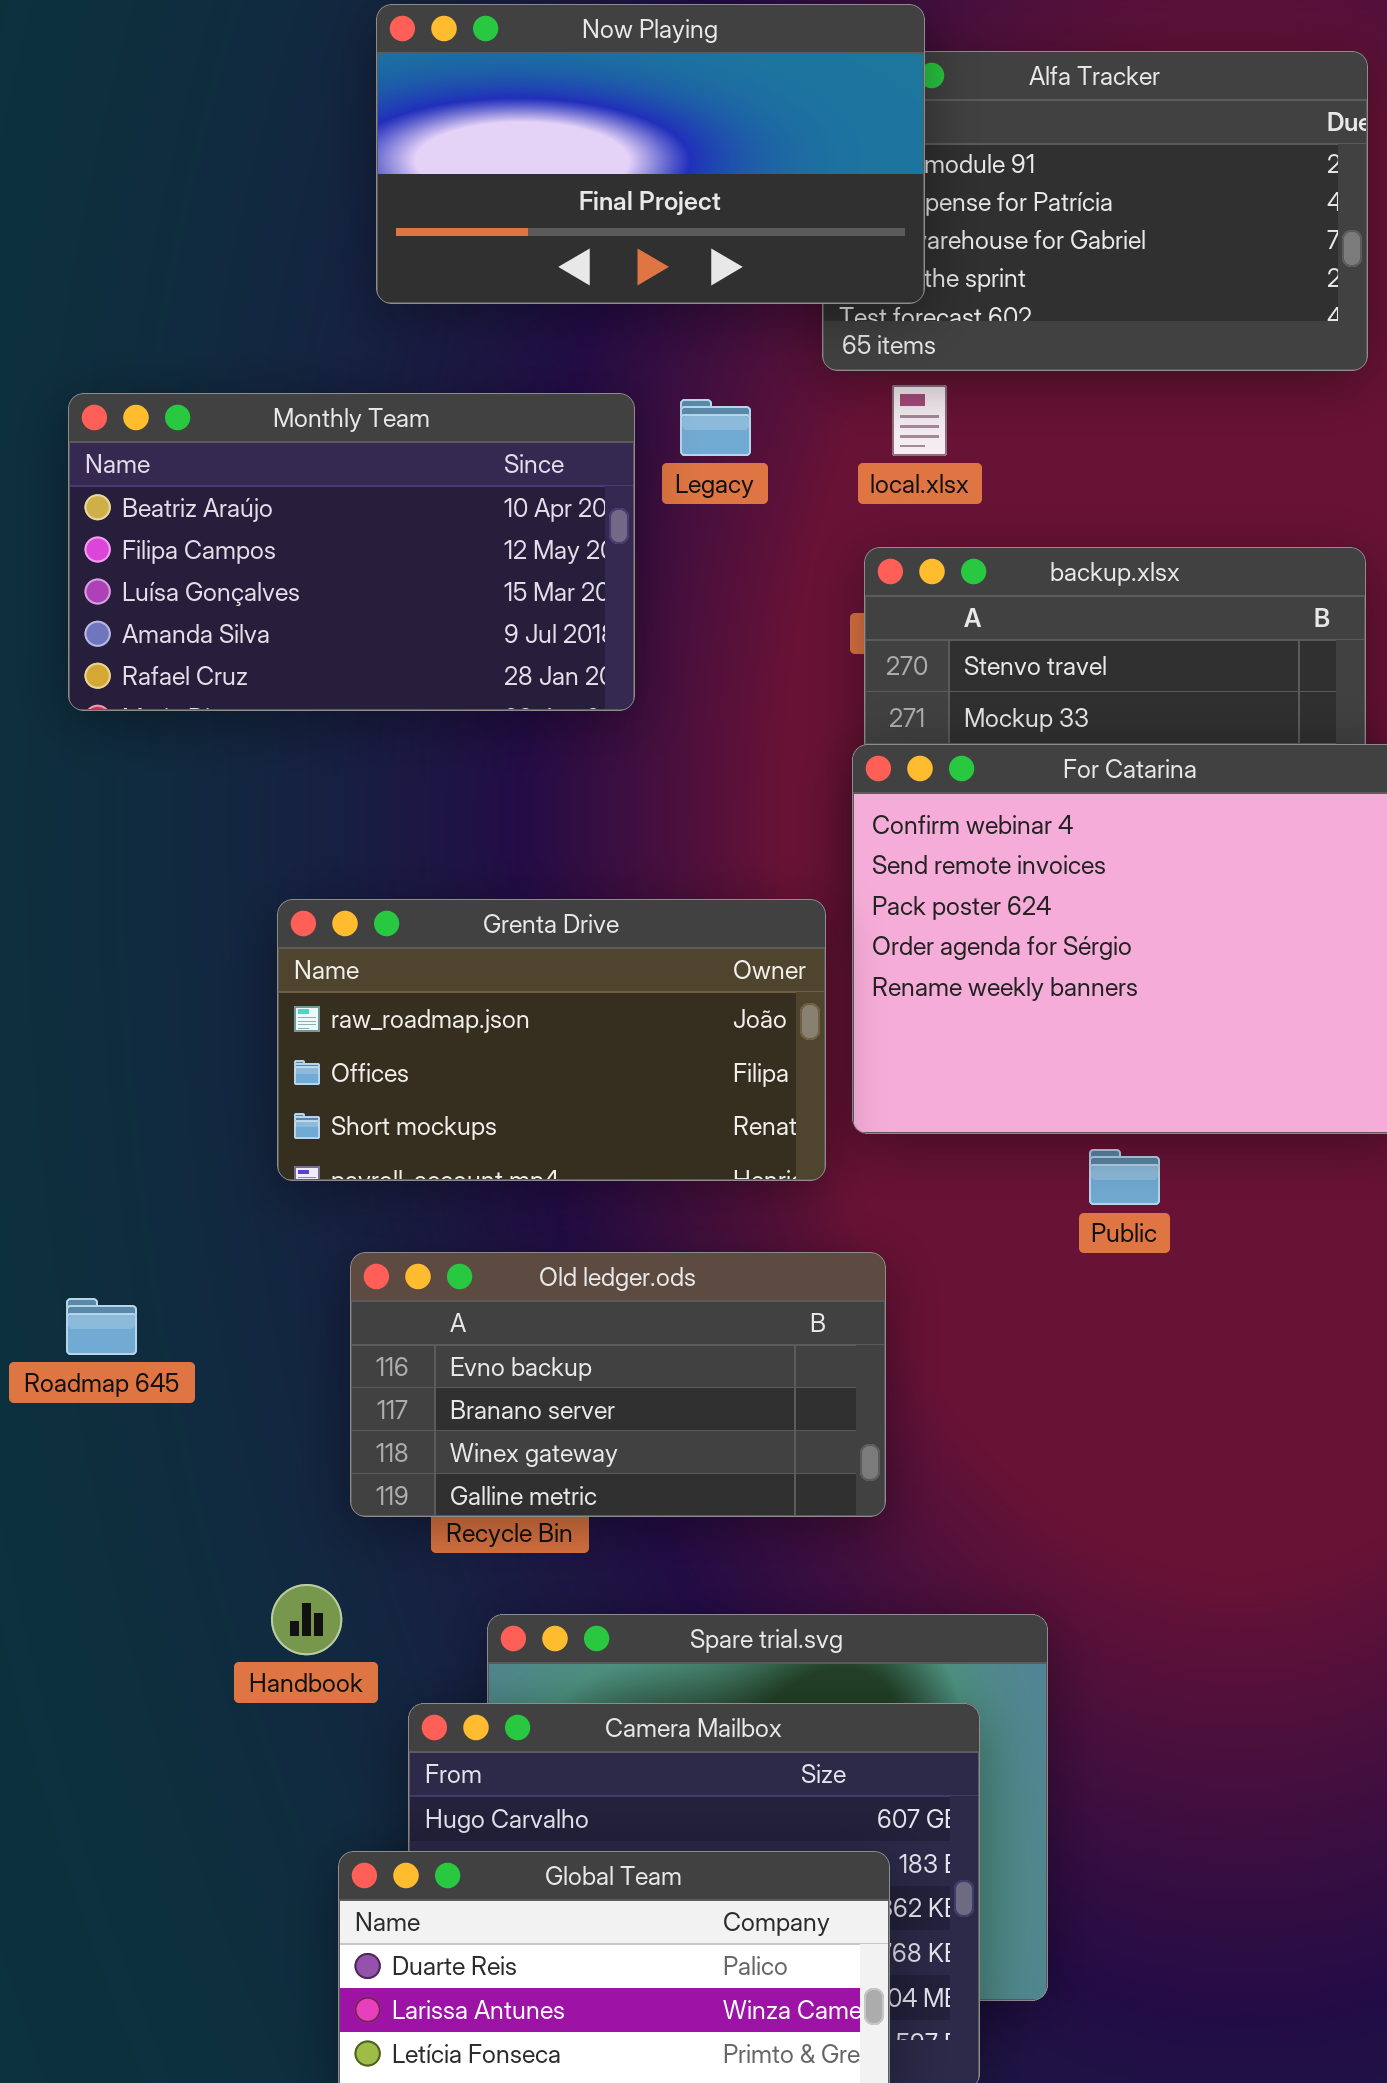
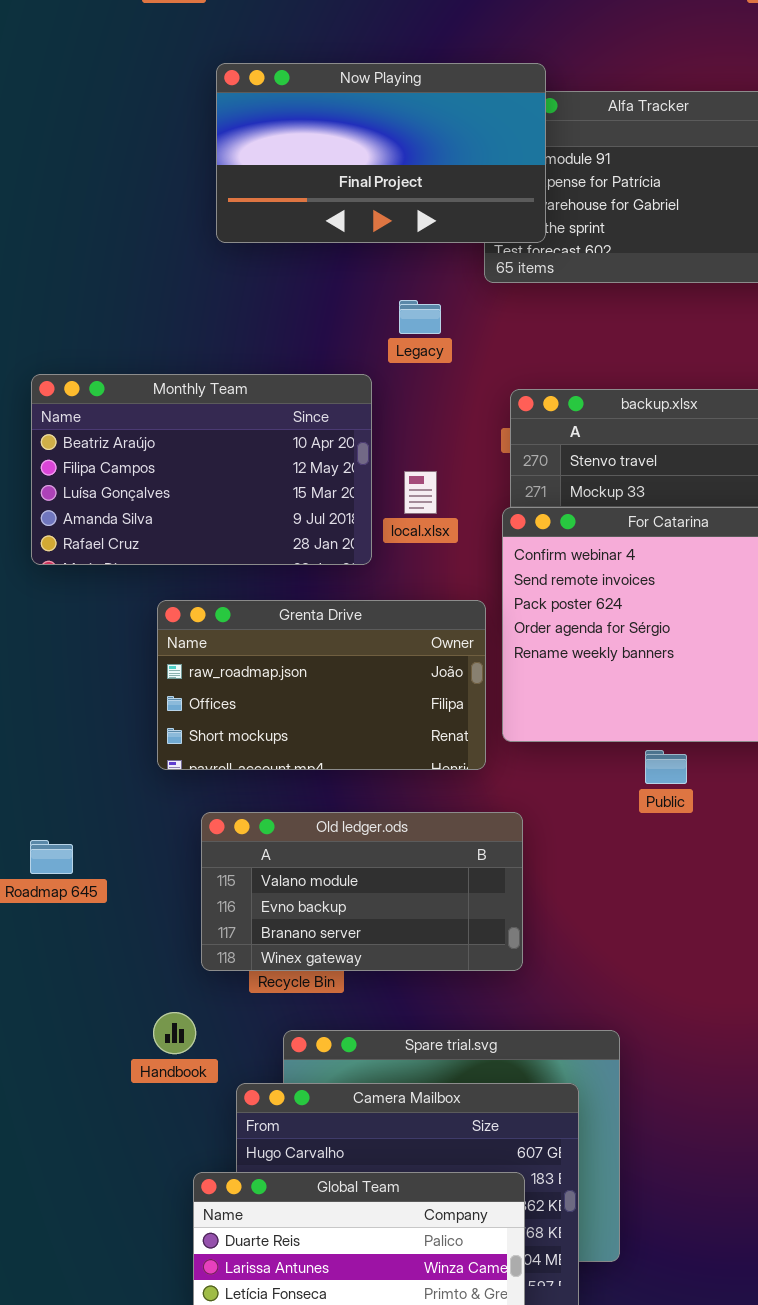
local.xlsx: [892,385,947,456] -> [404,471,437,514], moved
Monthly Team: [68,393,635,711] -> [31,374,372,565], moved
Old ledger.ods: [350,1252,886,1517] -> [201,812,523,971], scrolled up 1 row

